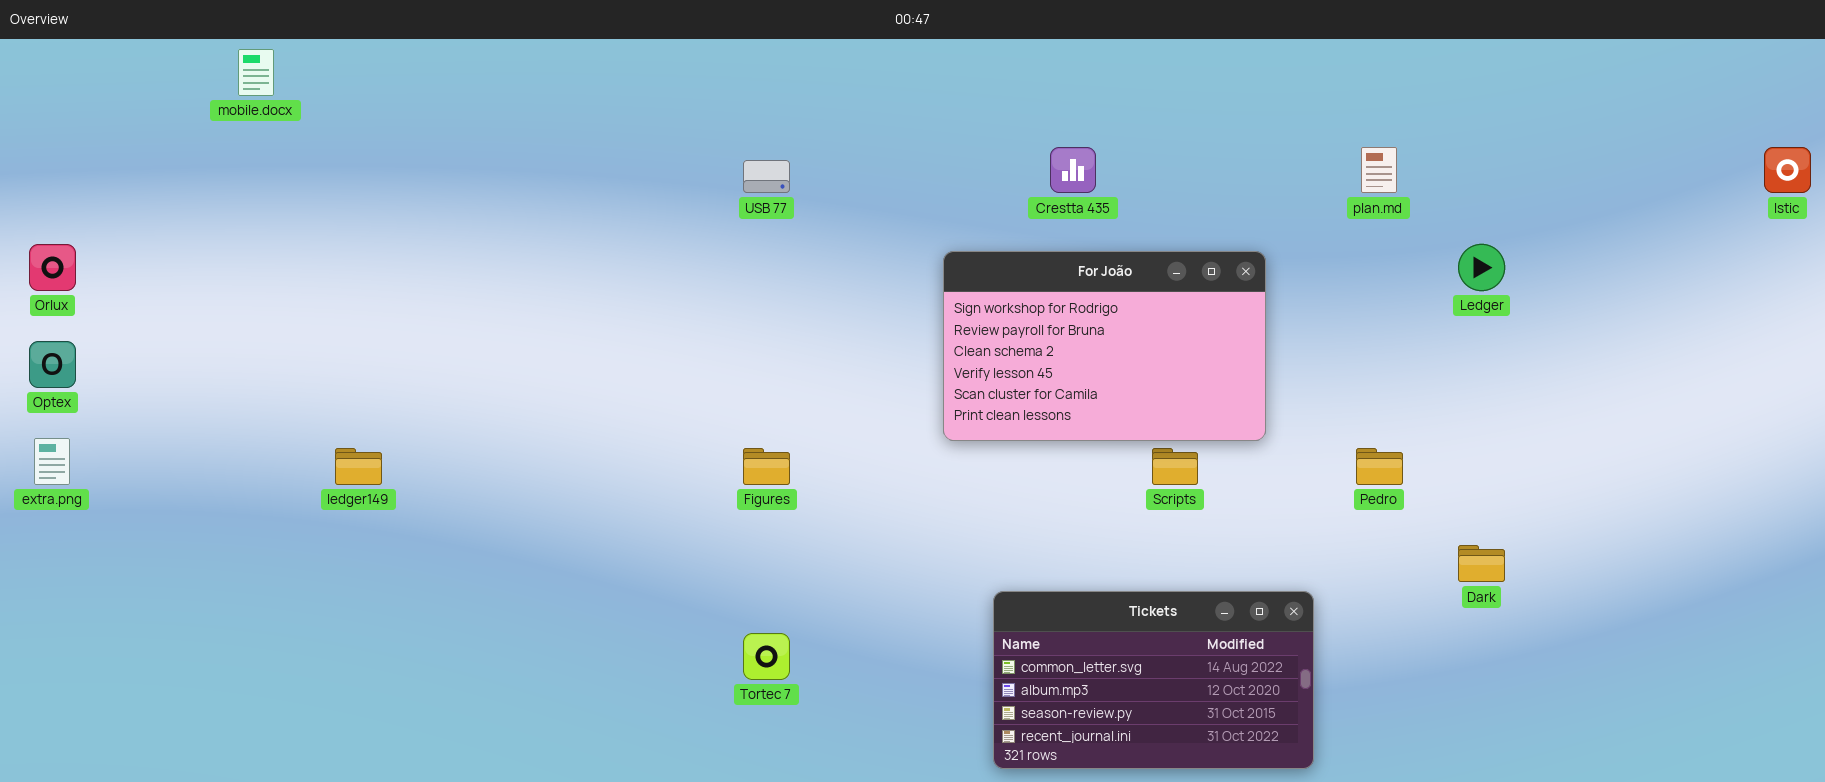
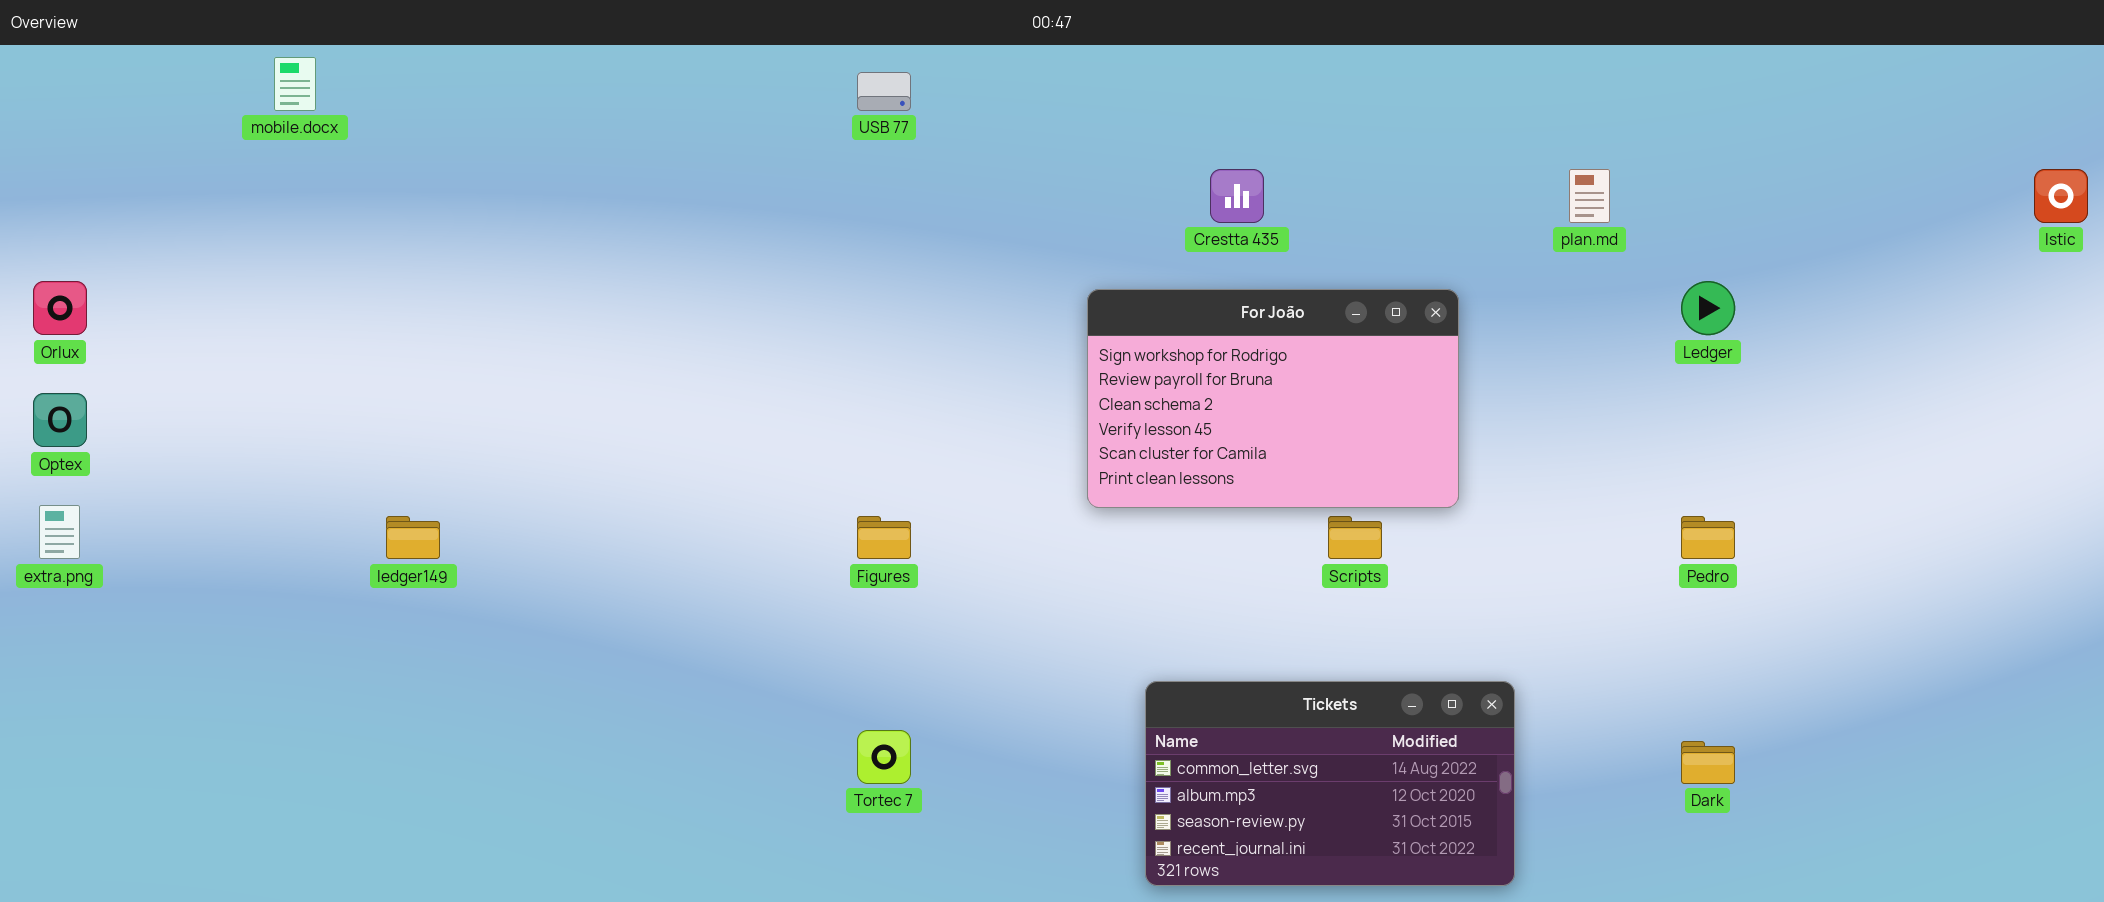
USB 77: [743,160,790,193] -> [857,72,911,111], moved
Pedro: [1356,448,1403,485] -> [1681,516,1735,559], moved
Dark: [1458,545,1505,582] -> [1681,741,1735,784], moved

